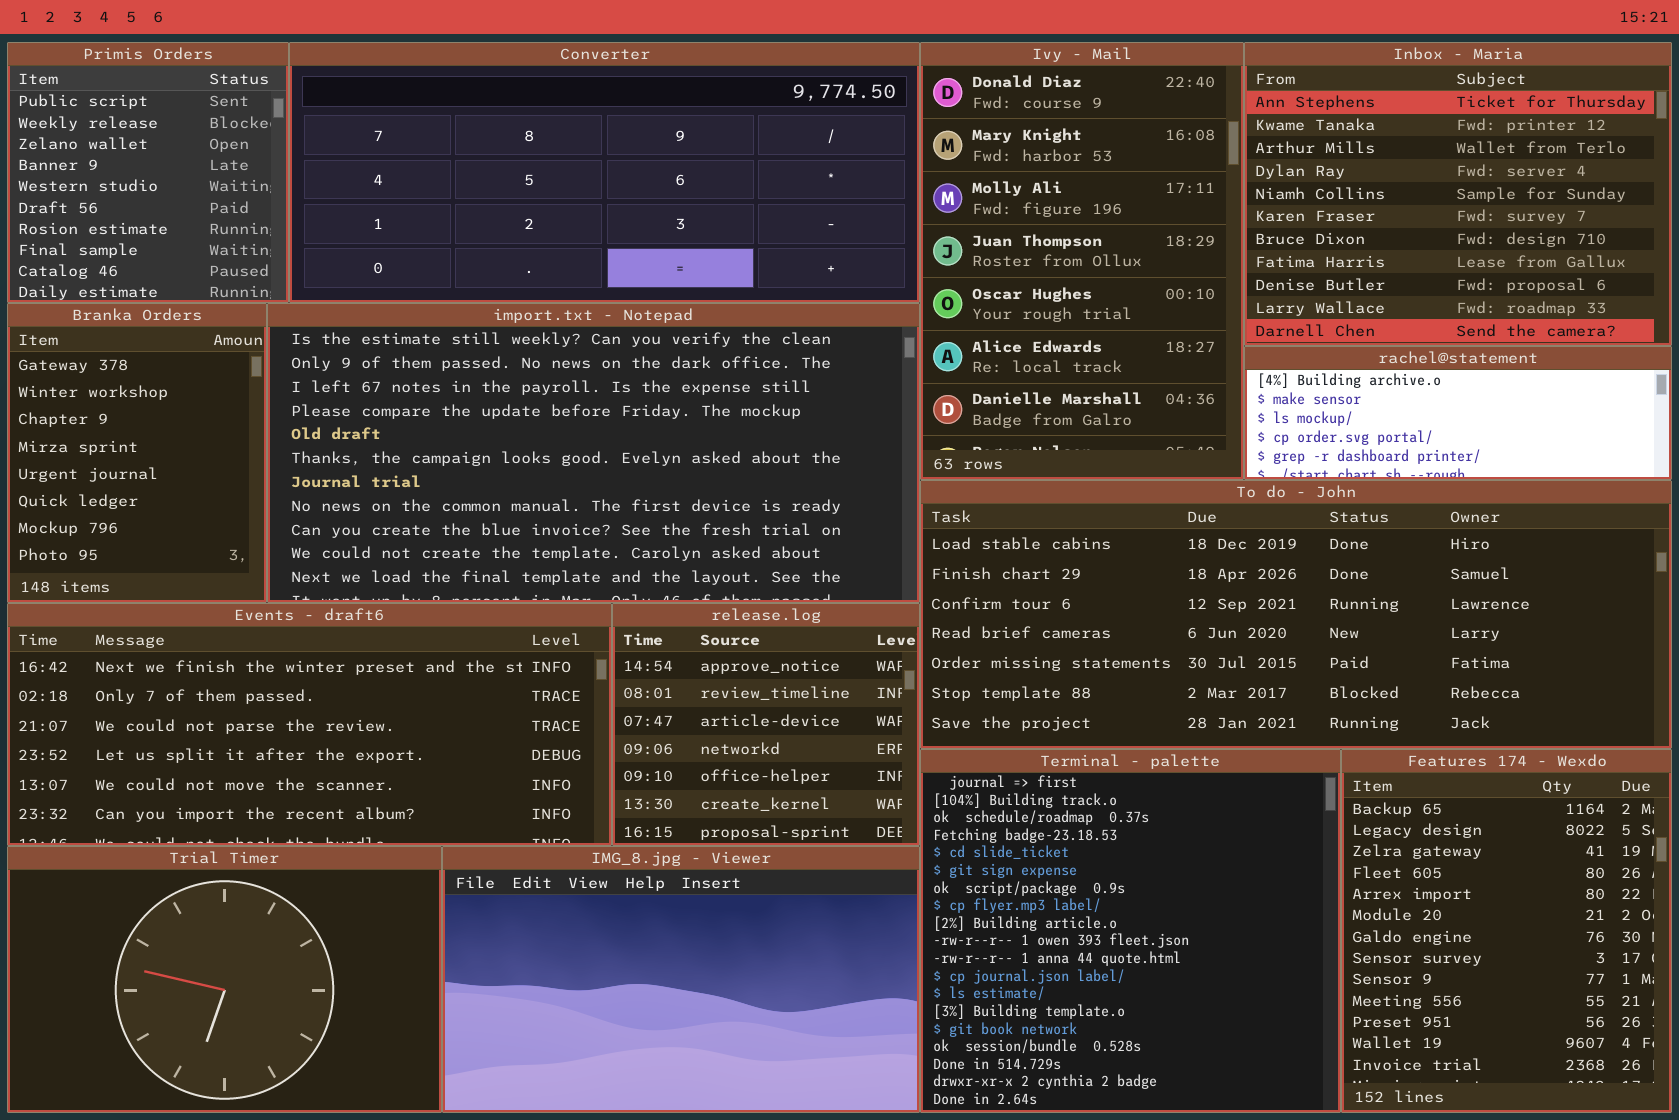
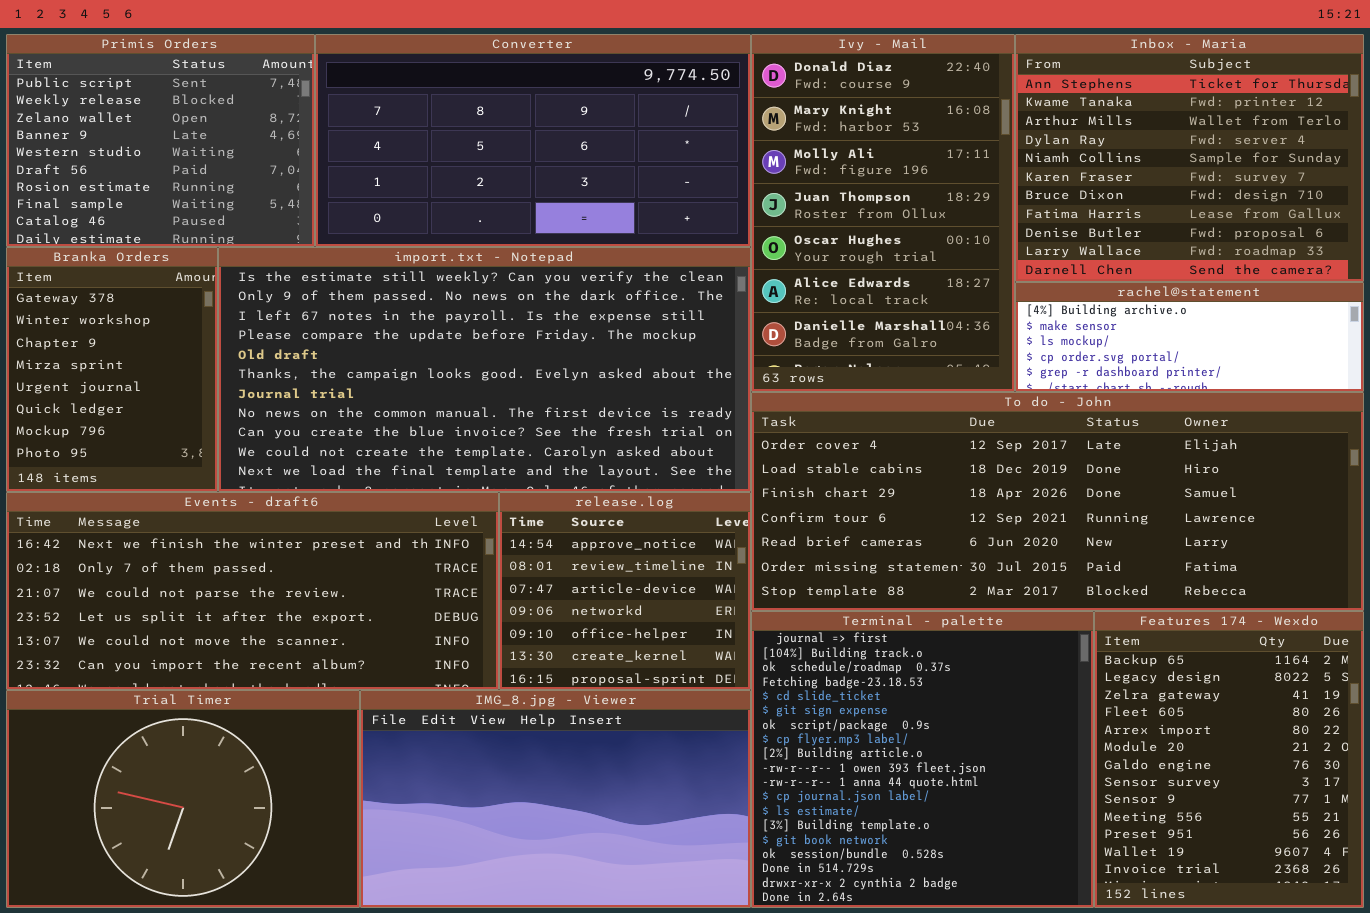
Primis Orders: [7,42,289,303] -> [6,34,315,247], resized
Converter: [289,42,920,303] -> [315,34,751,247], resized
To do - John: [920,480,1672,749] -> [751,392,1364,611], scrolled up 1 row

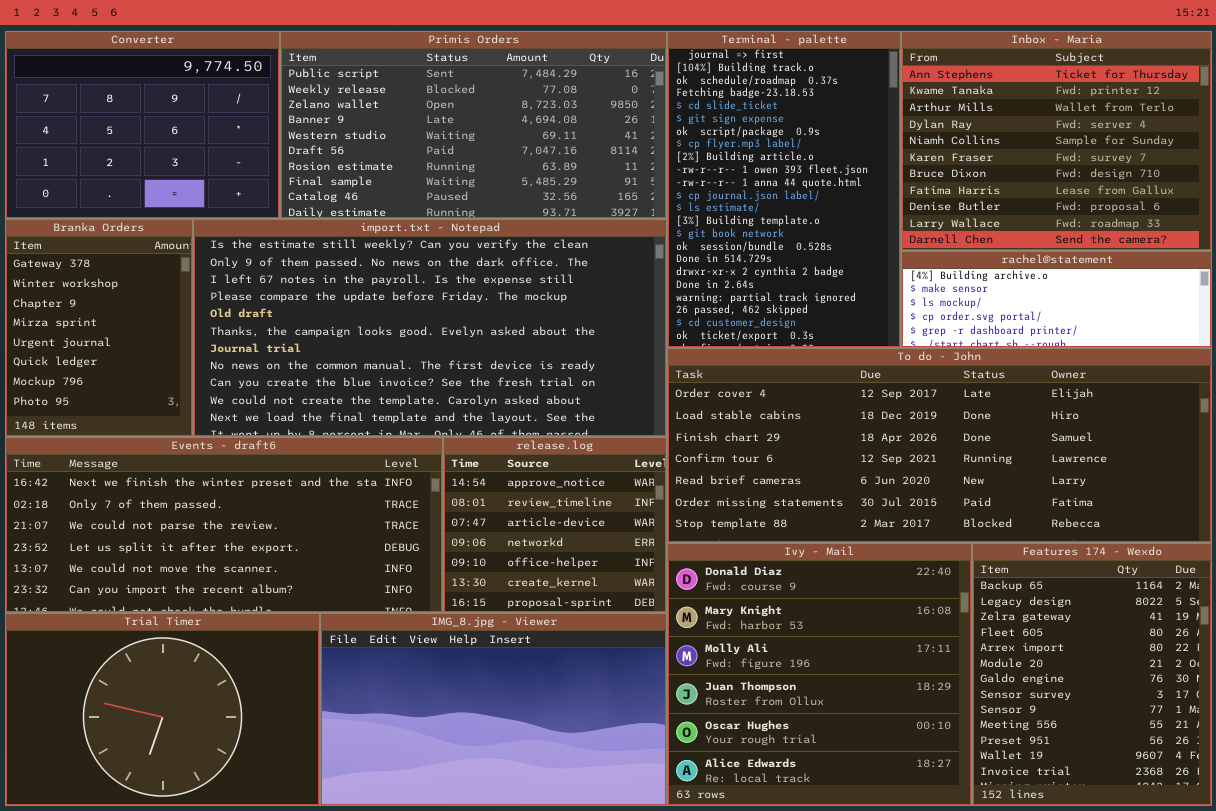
Primis Orders: [6,34,315,247] -> [280,31,667,219], moved, resized
Converter: [315,34,751,247] -> [5,31,280,219], moved, resized
Ivy - Mail: [751,34,1015,392] -> [667,543,972,806], moved, resized
Terminal - palette: [751,611,1094,908] -> [667,31,901,348], moved, resized

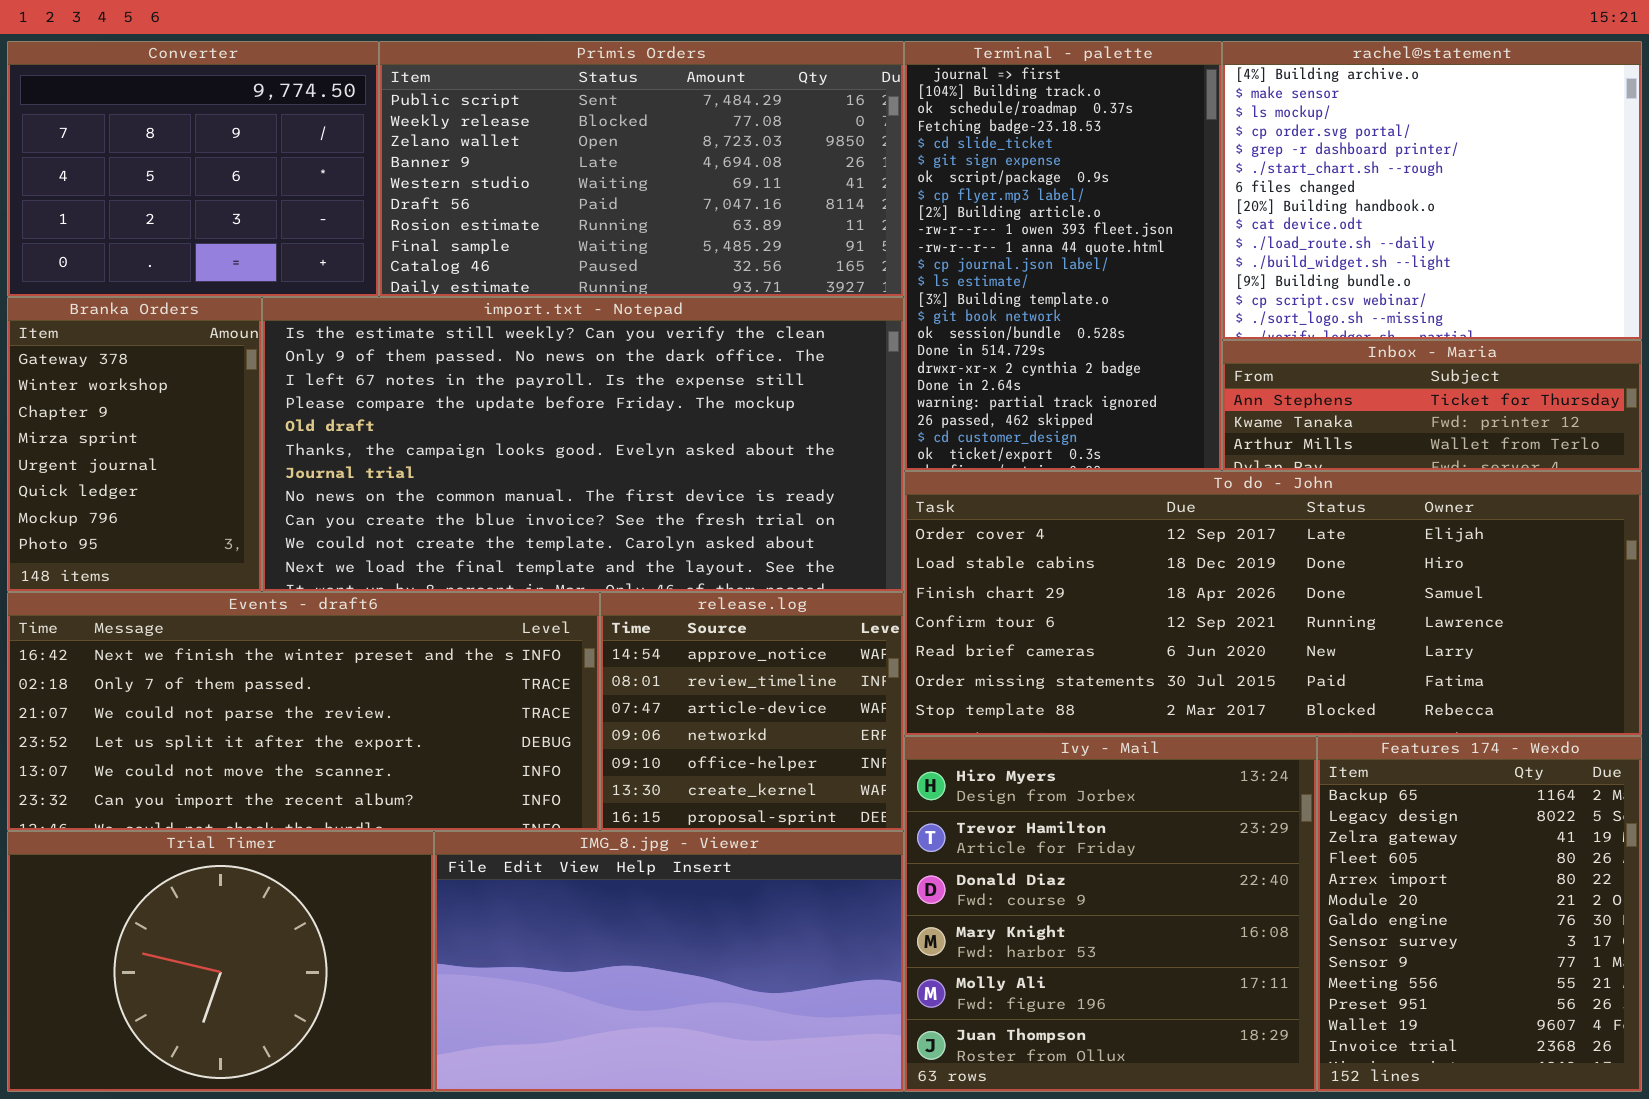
Inbox - Maria: [901,31,1212,251] -> [1222,340,1642,471], moved, resized
rachel@statement: [901,251,1212,348] -> [1222,41,1642,340], moved, resized
Ivy - Mail: [667,543,972,806] -> [904,736,1317,1092], scrolled up 2 rows

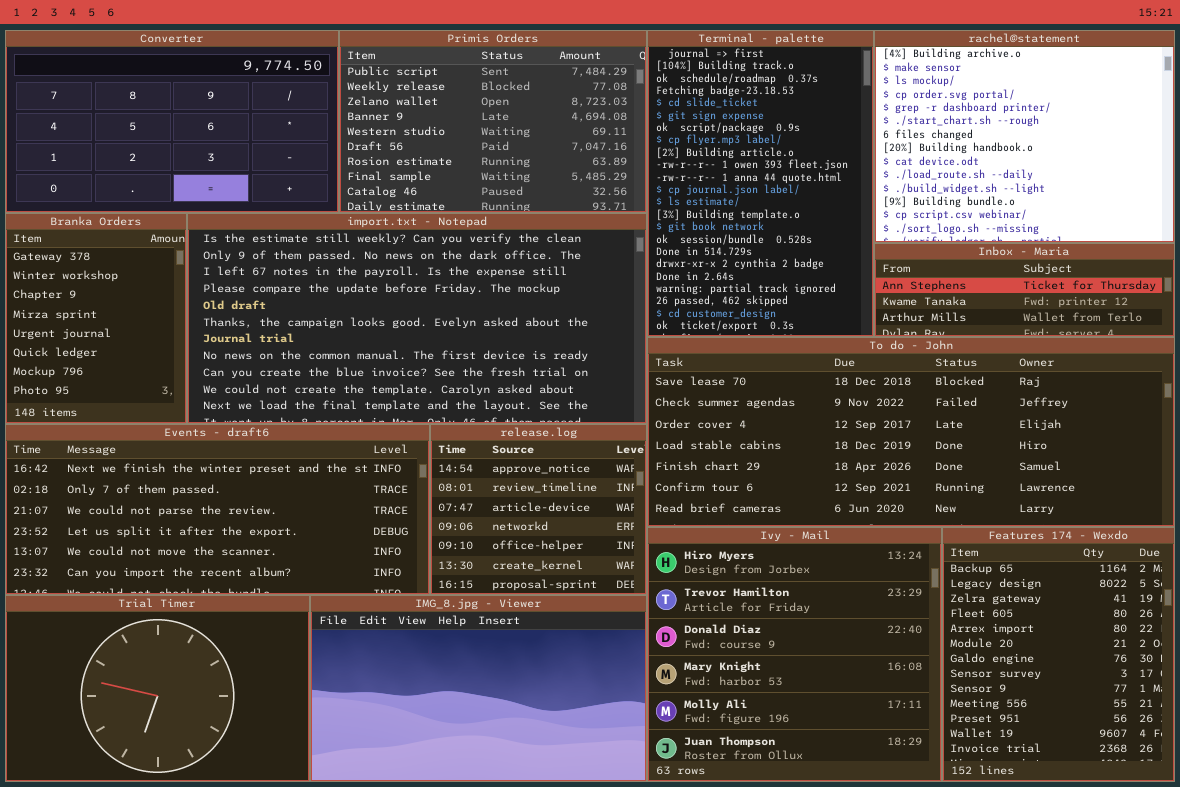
Converter: [7,41,379,297] -> [5,30,339,213], resized
Primis Orders: [379,41,904,297] -> [339,30,647,213], resized
To do - John: [904,471,1642,736] -> [647,337,1175,527], scrolled up 2 rows

